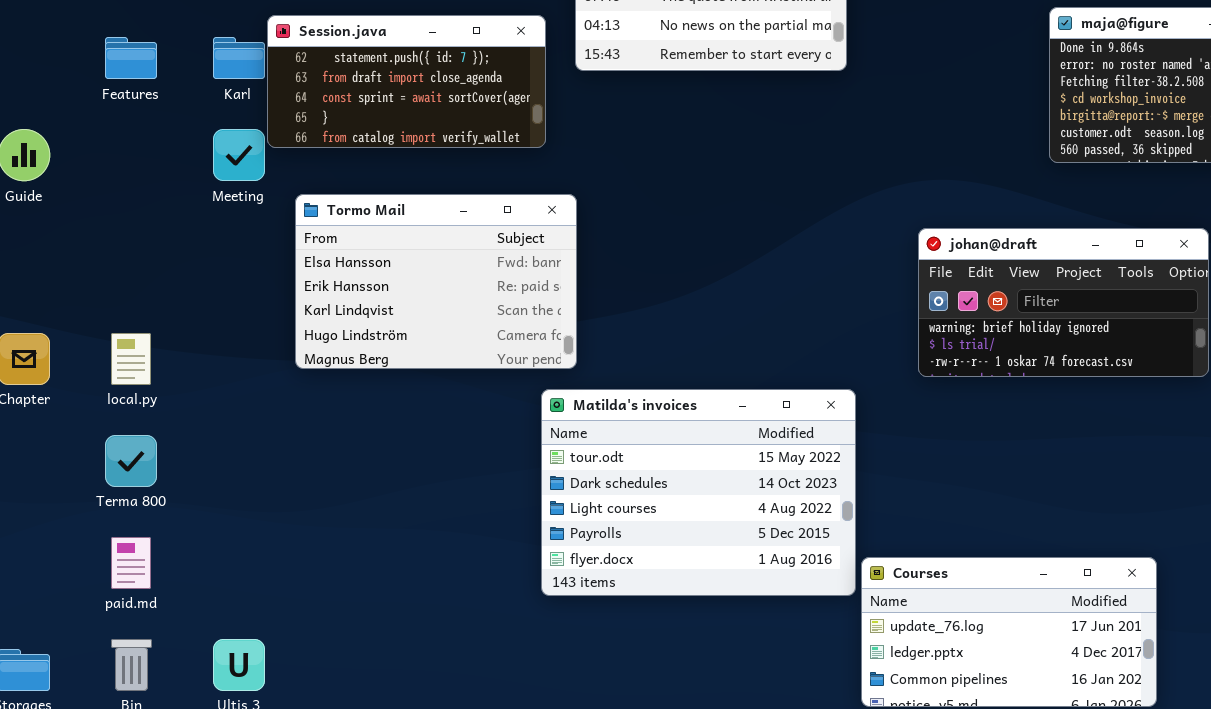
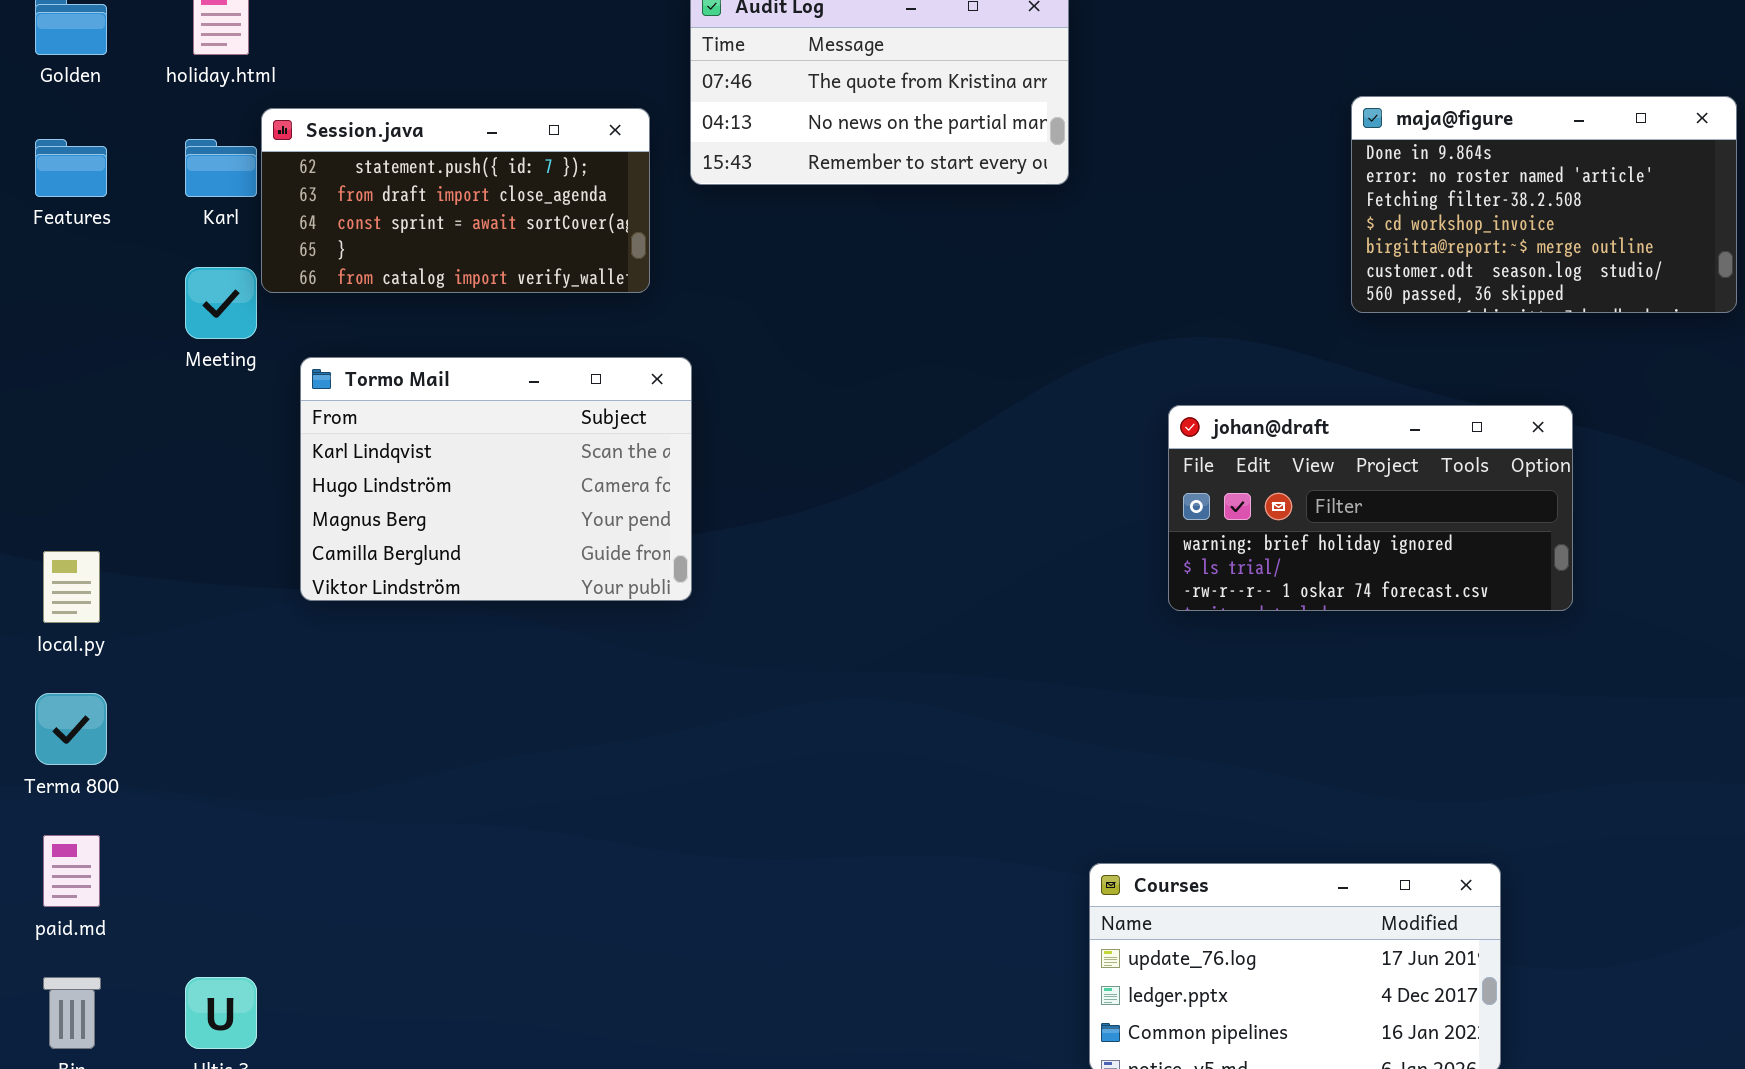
Tormo Mail: [295,194,577,369] -> [300,357,692,601], scrolled down 2 rows
Matilda's invoices: [541,389,856,596] -> none, closed

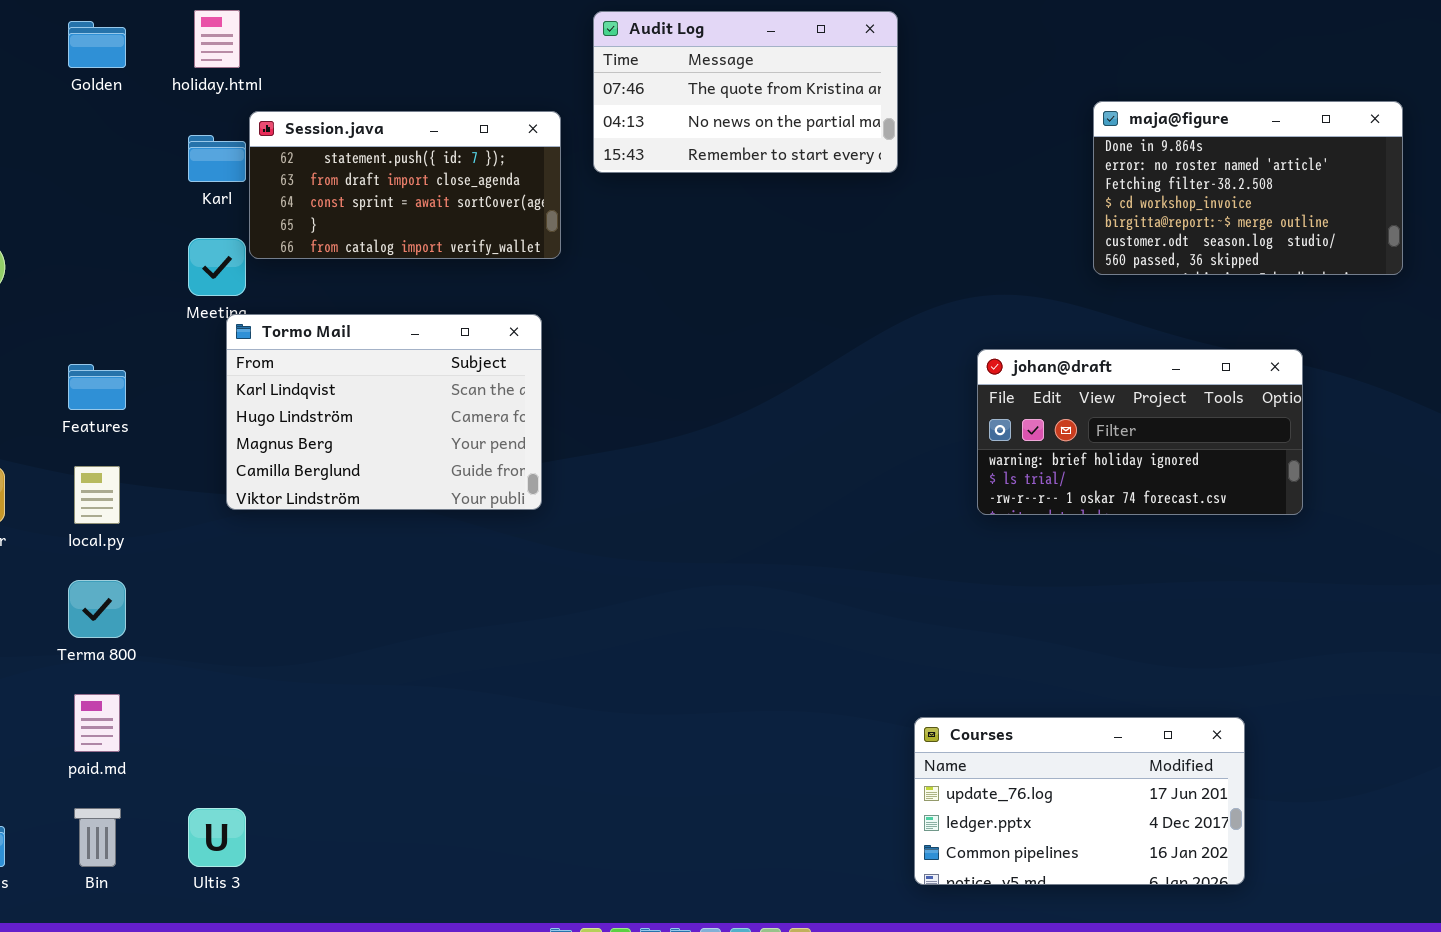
maja@figure: [1351,96,1737,313] -> [1093,101,1403,275], moved
Features: [35,139,107,197] -> [68,364,126,410], moved
Tormo Mail: [300,357,692,601] -> [226,314,542,510], moved

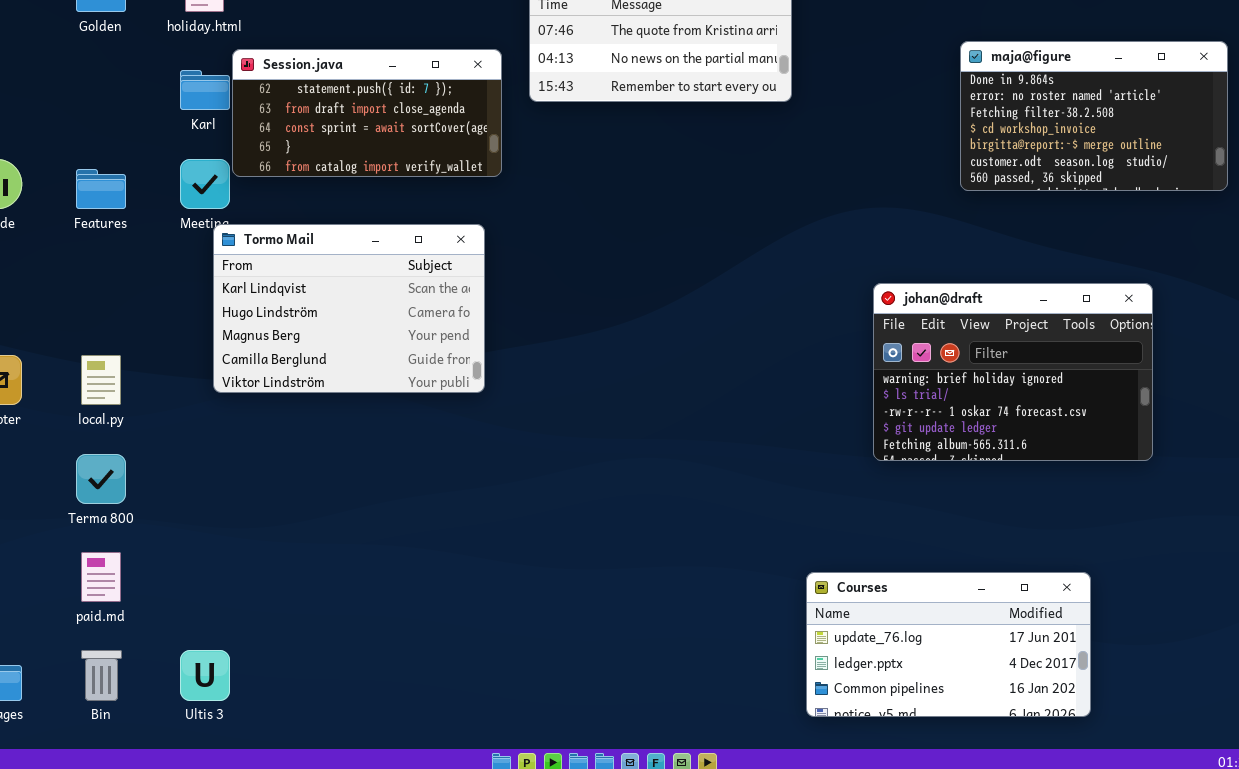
johan@draft: [977,349,1303,515] -> [873,283,1153,461], moved, resized
Features: [68,364,126,410] -> [76,169,126,209], moved

